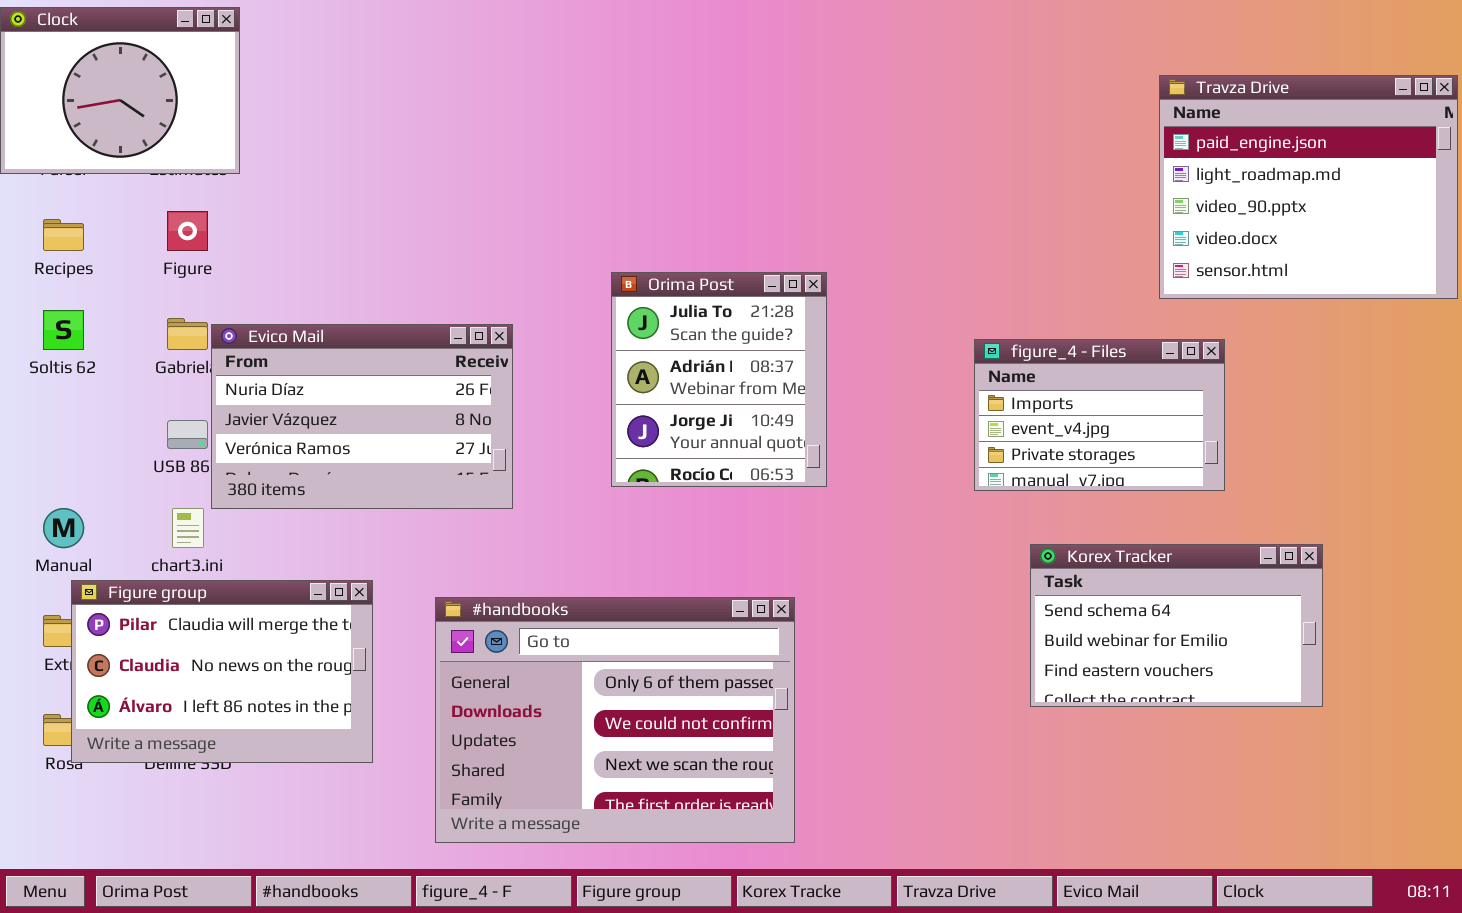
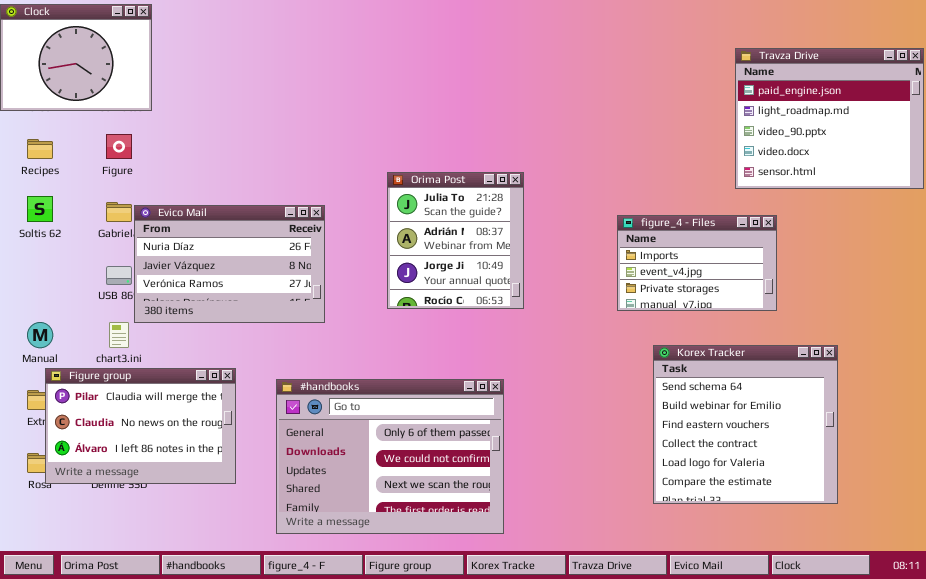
Korex Tracker: [1030,544,1323,707] -> [653,345,838,504], resized

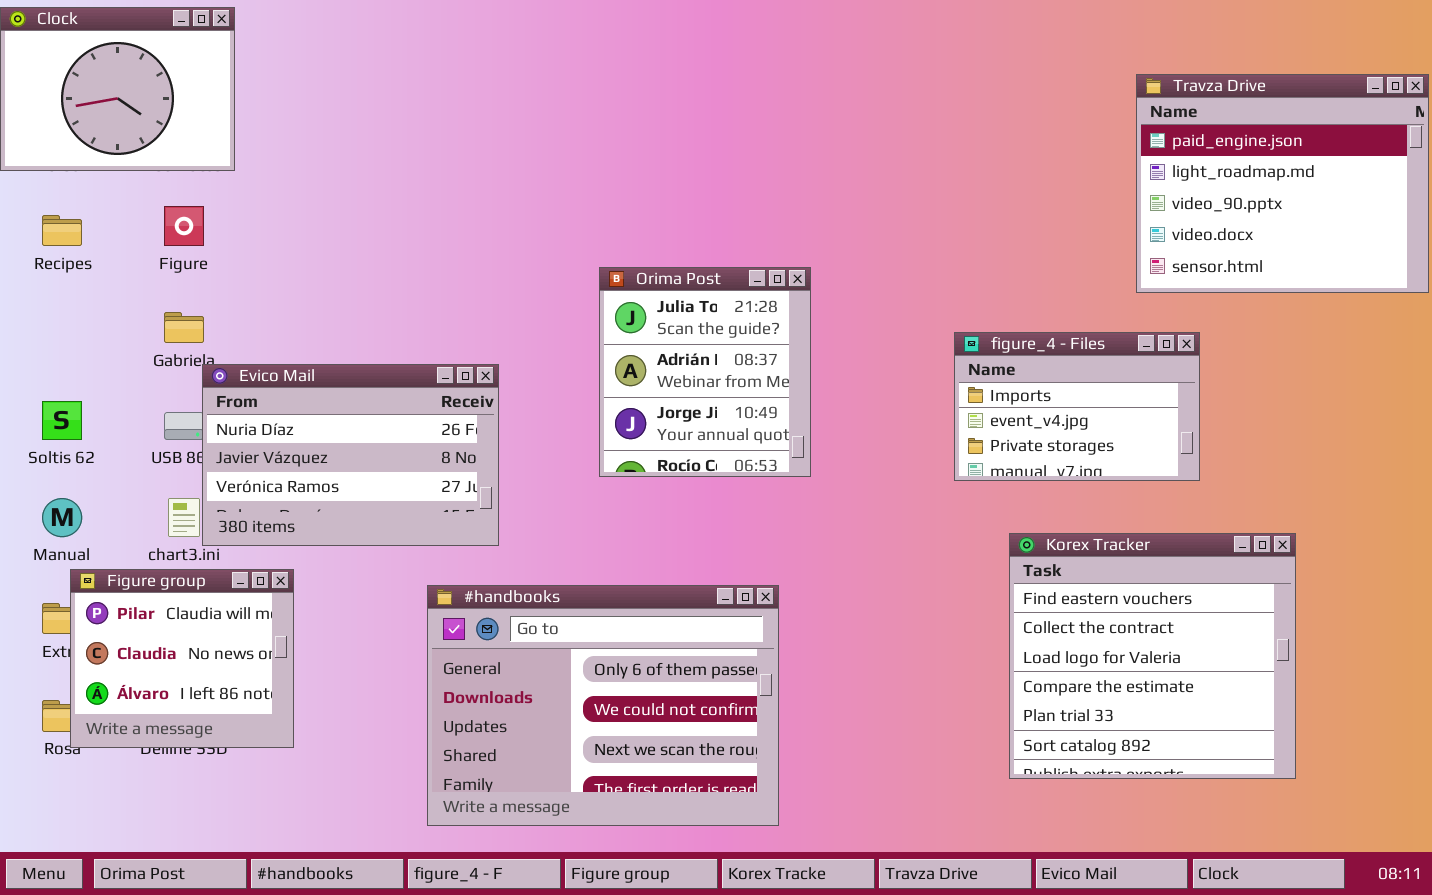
Soltis 62: [27,196,53,222] -> [42,401,82,440], moved
Evico Mail: [134,205,325,323] -> [202,364,499,546], moved
Korex Tracker: [653,345,838,504] -> [1009,533,1296,779], scrolled down 2 rows
Figure group: [45,368,236,484] -> [70,569,294,748], resized

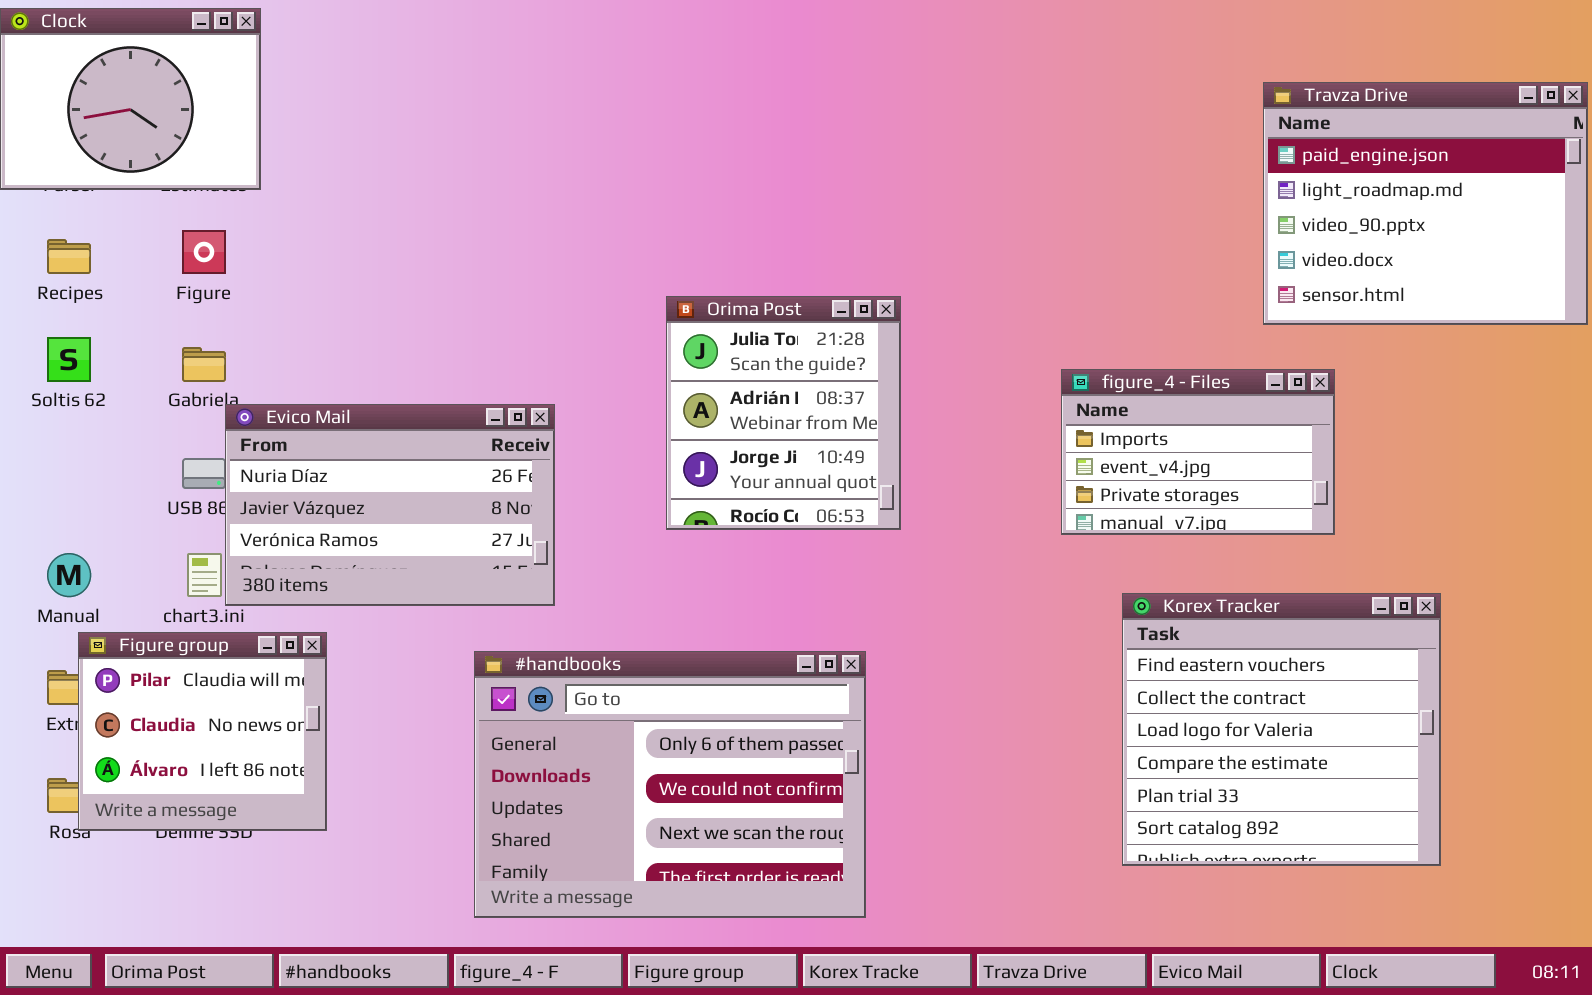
Soltis 62: [42,401,82,440] -> [47,337,91,382], moved

